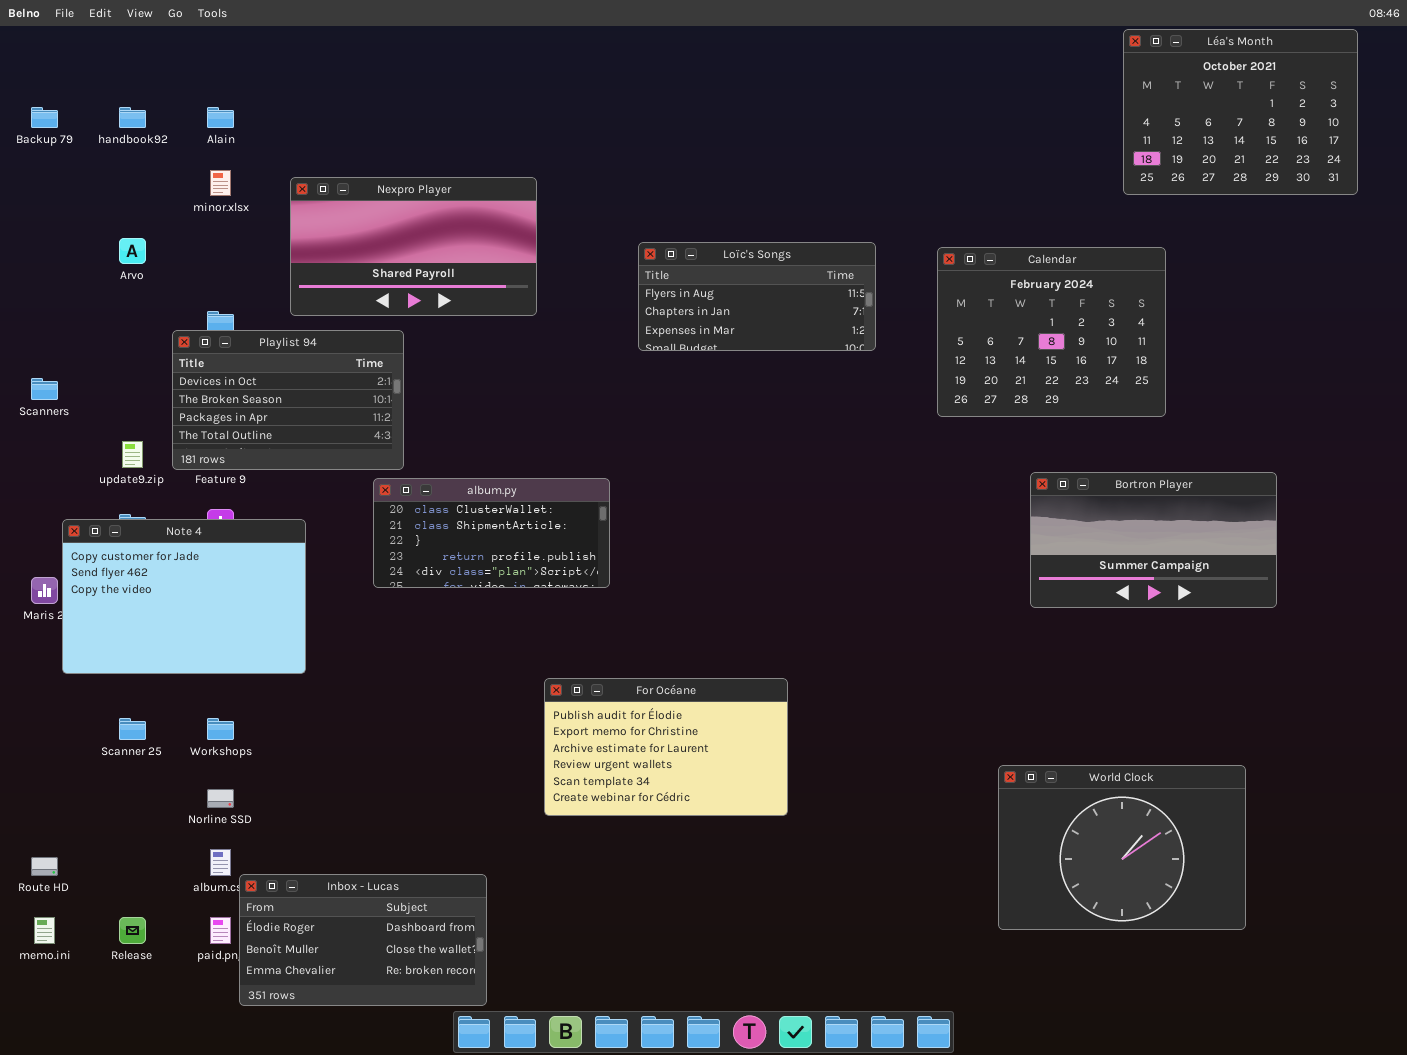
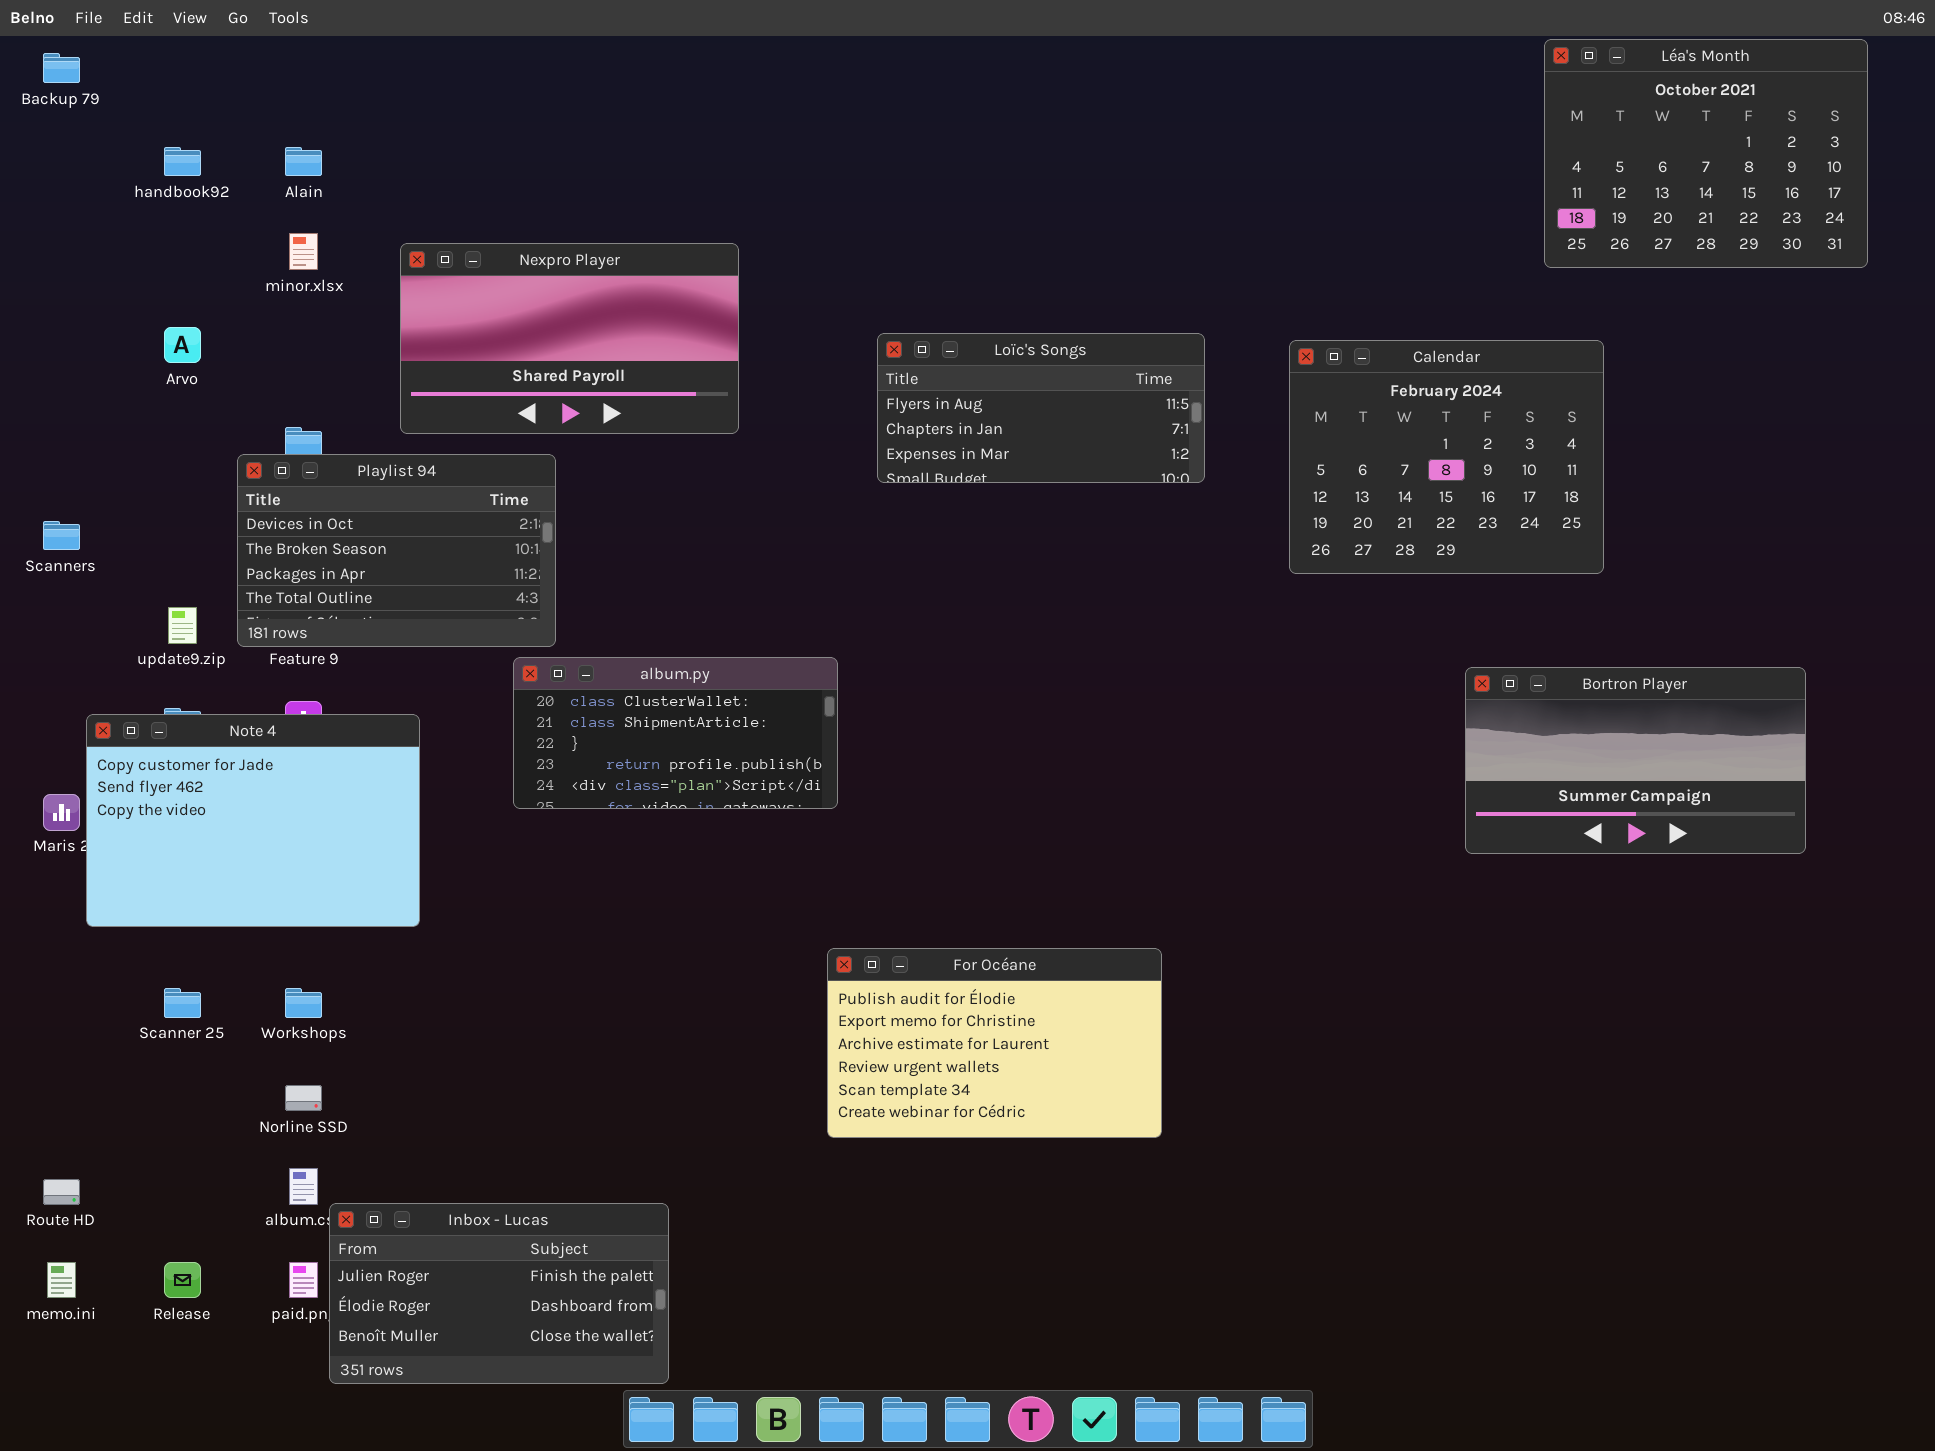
Backup 79: [31,107,58,128] -> [43,53,80,83], moved
Bortron Player: [1030,472,1277,608] -> [1465,667,1806,854], moved
For Océane: [544,678,788,816] -> [827,948,1162,1138], moved
World Clock: [998,765,1246,930] -> none, closed
Inbox - Lucas: [239,874,487,1006] -> [329,1203,669,1384], scrolled up 1 row

